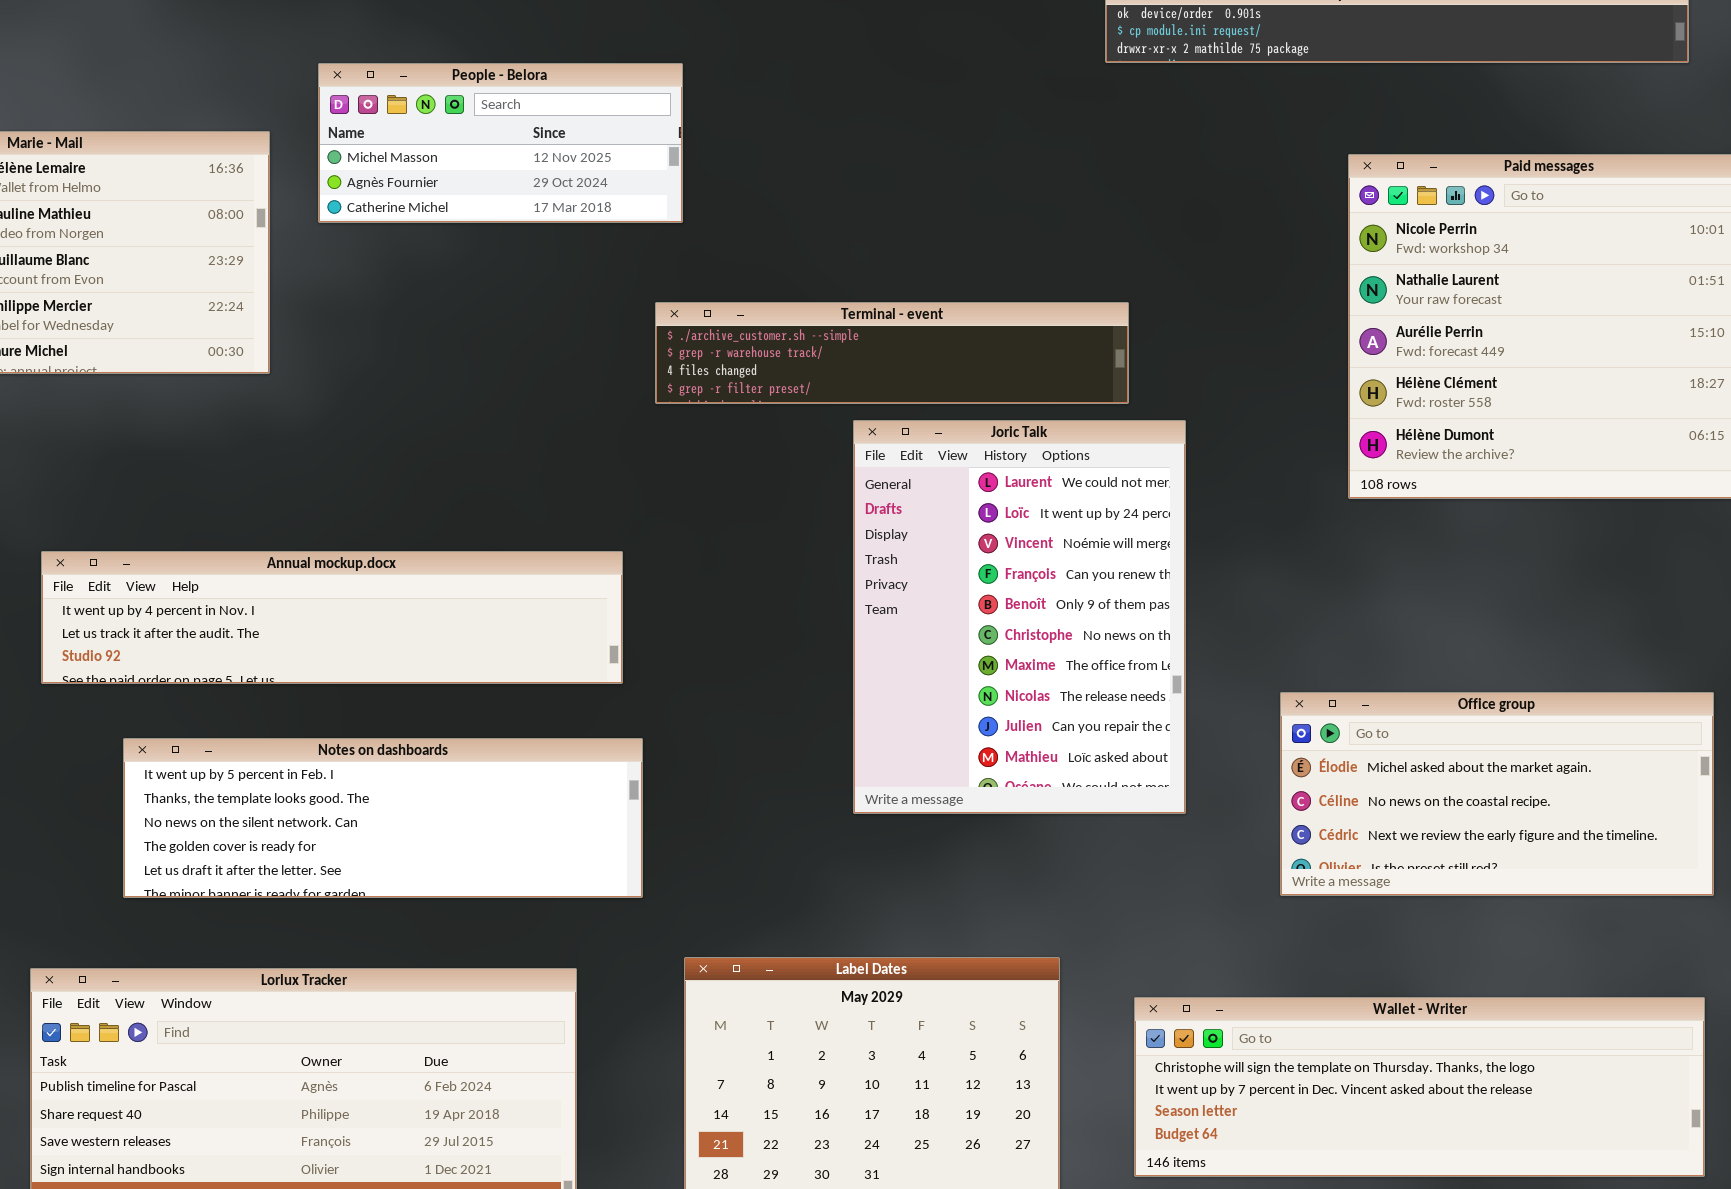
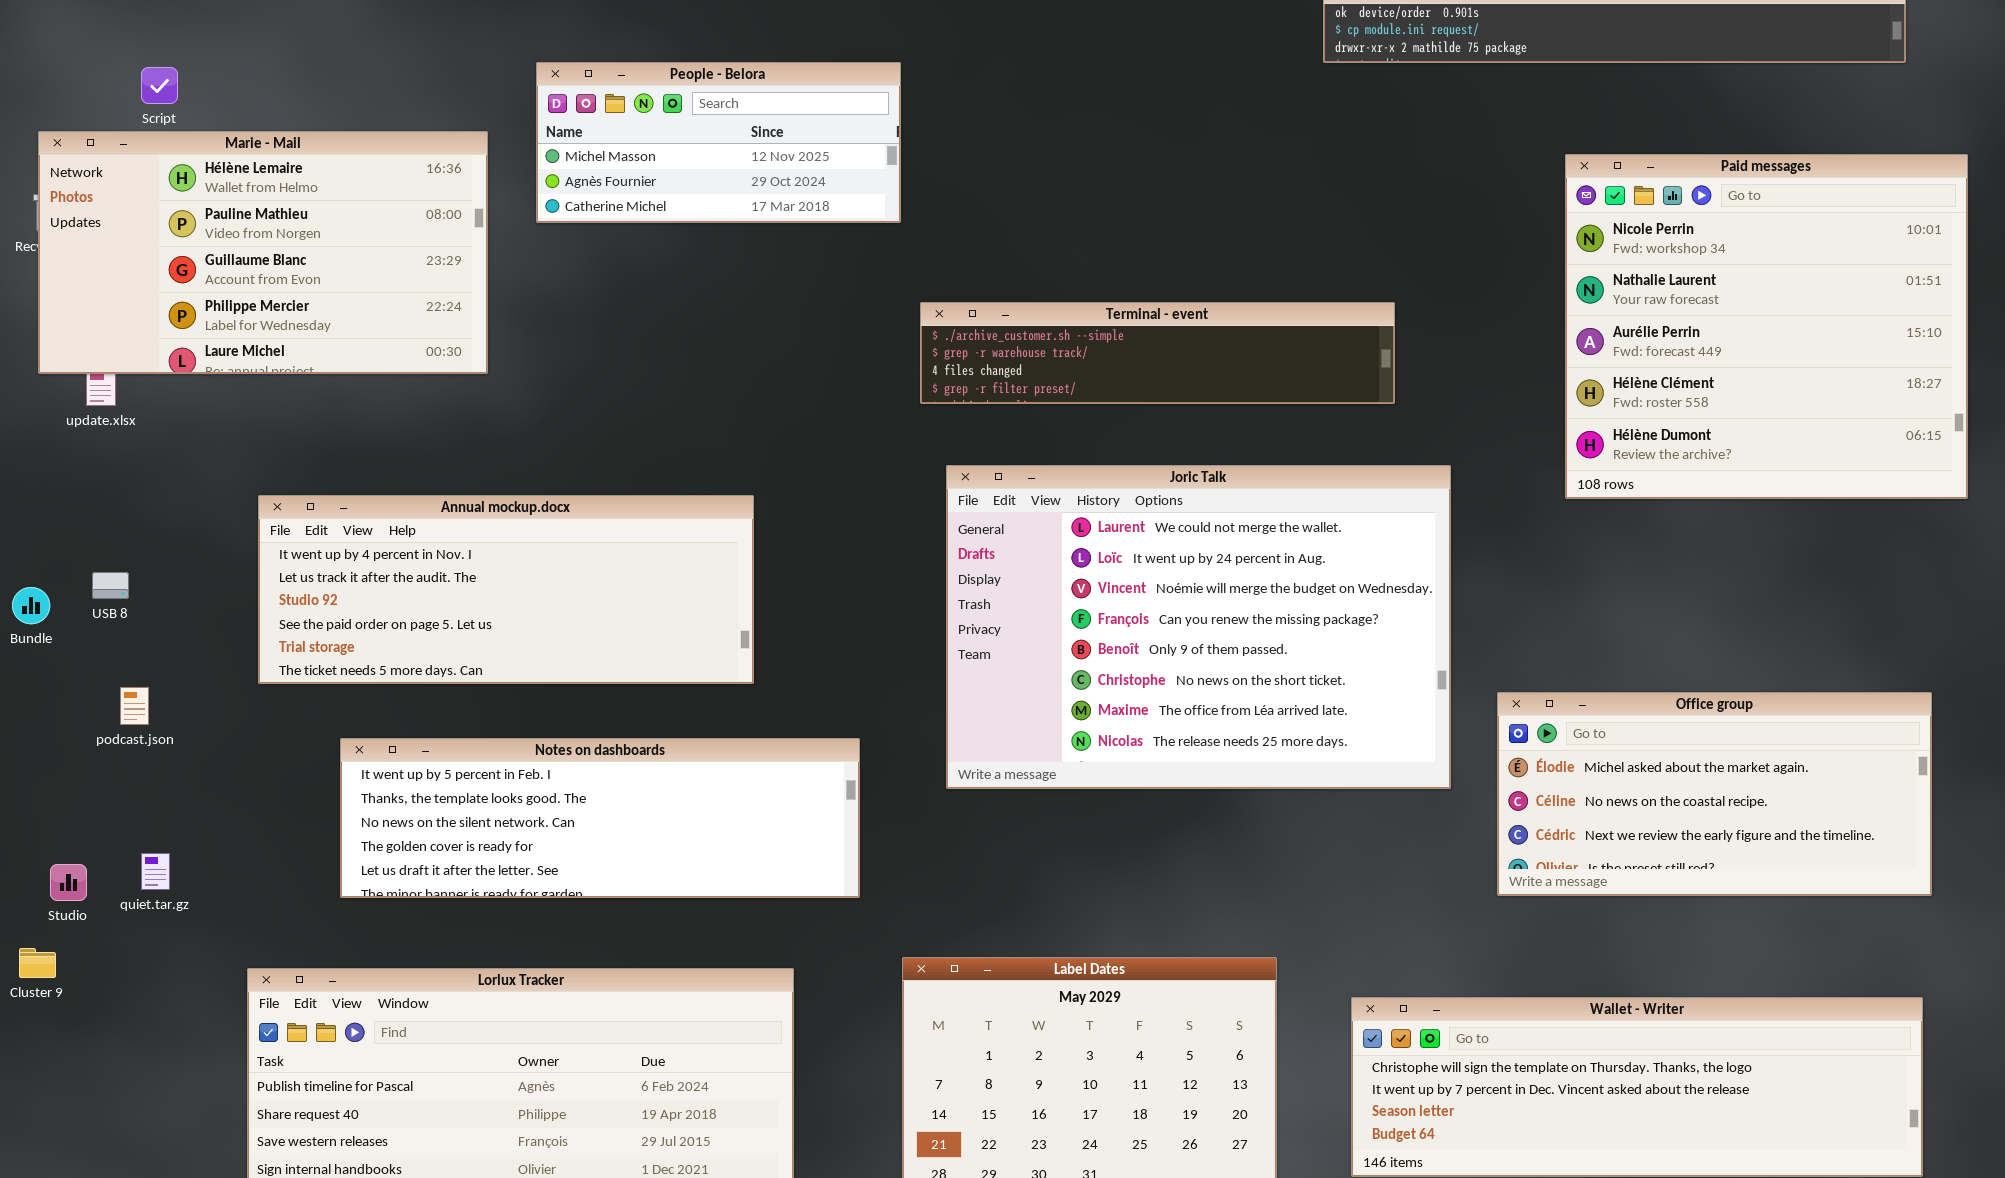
Terminal - event: [655,302,1129,404] -> [920,302,1395,404], moved
Joric Talk: [853,420,1186,814] -> [946,465,1451,789], moved, resized
Annual mockup.docx: [41,551,623,684] -> [258,495,754,684], resized

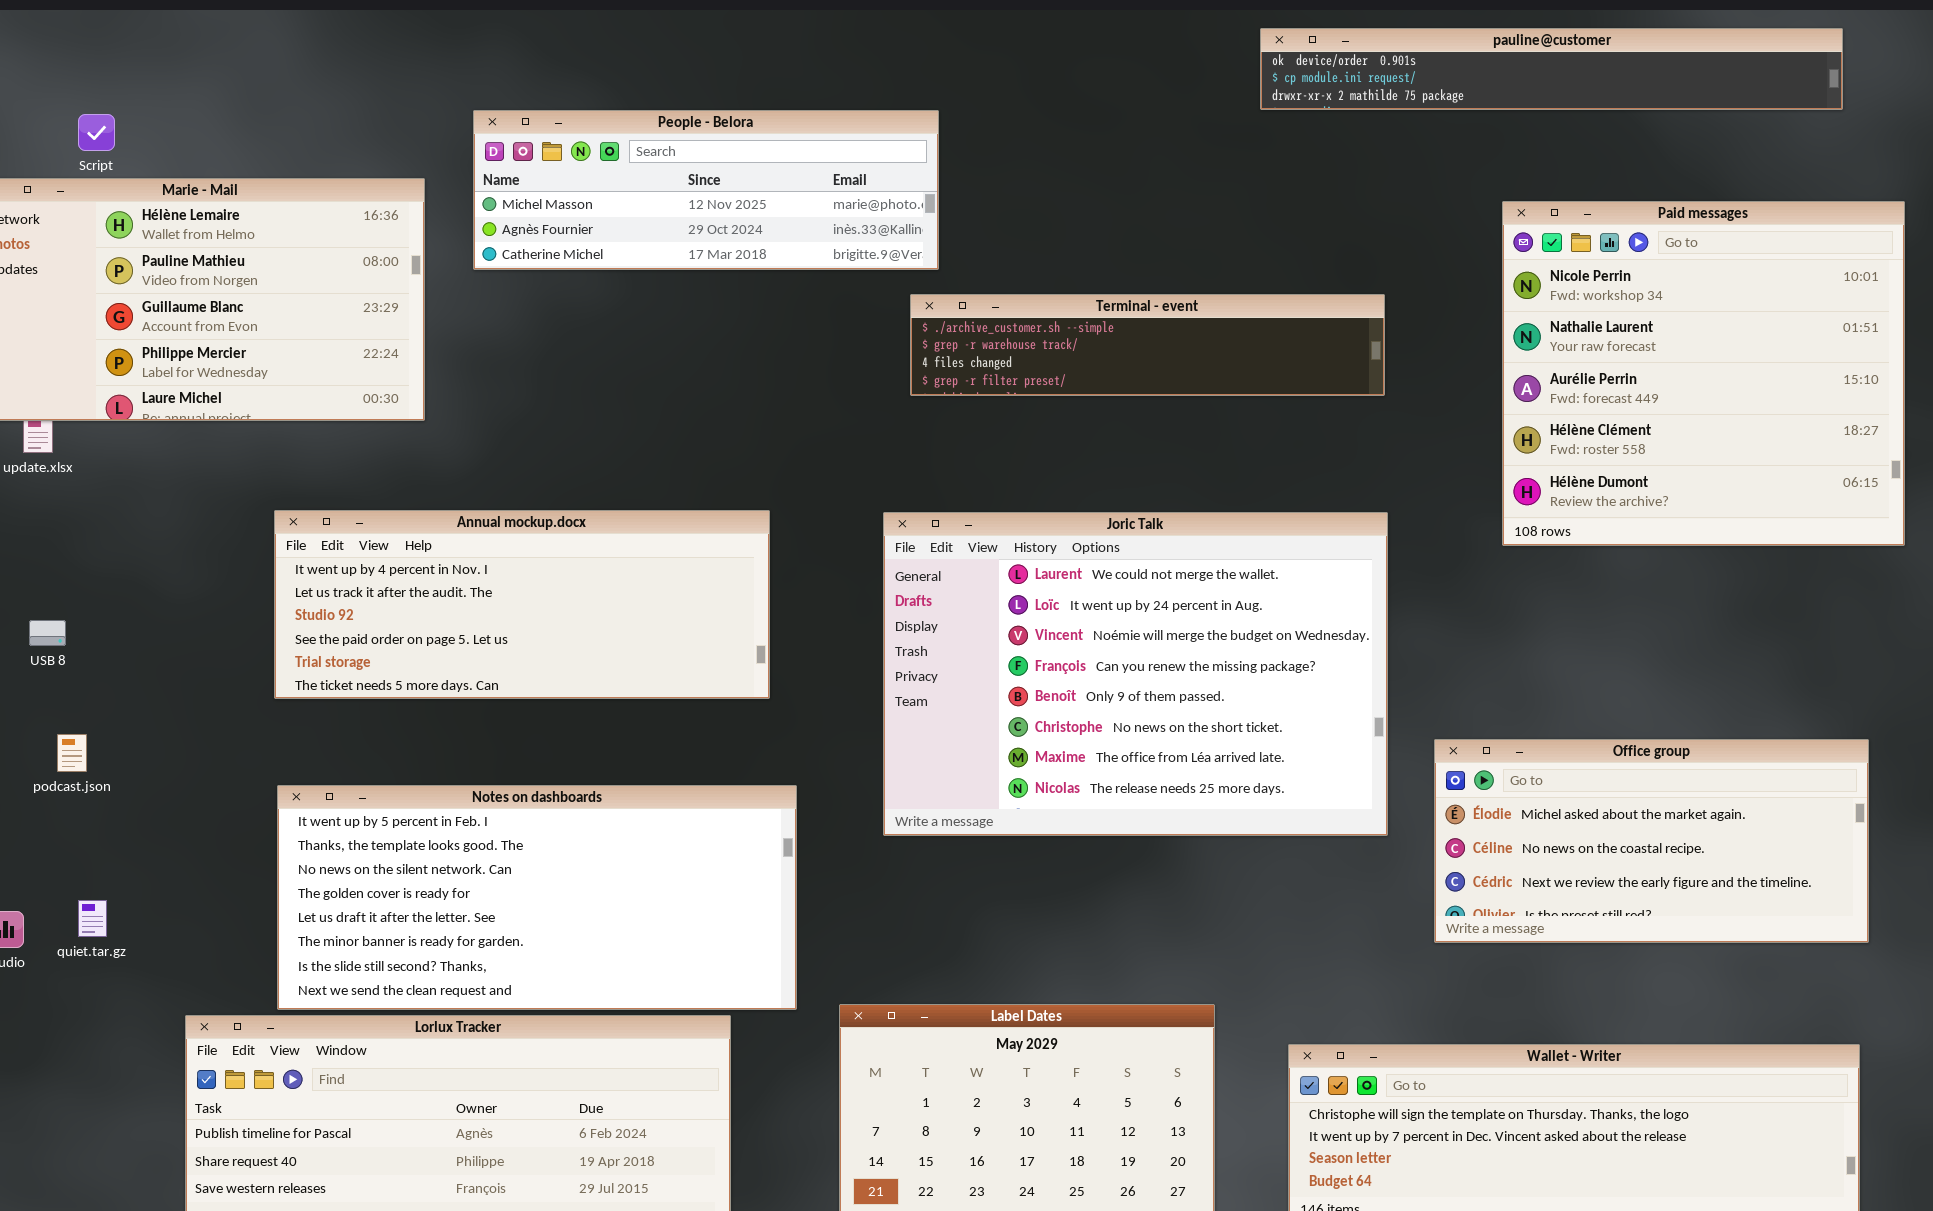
People - Belora: [536,62,901,223] -> [473,110,939,270], resized
Terminal - event: [920,302,1395,404] -> [910,294,1385,396], moved
Annual mockup.docx: [258,495,754,684] -> [274,510,770,699], moved
Notes on dashboards: [340,738,860,898] -> [277,785,797,1010], resized

